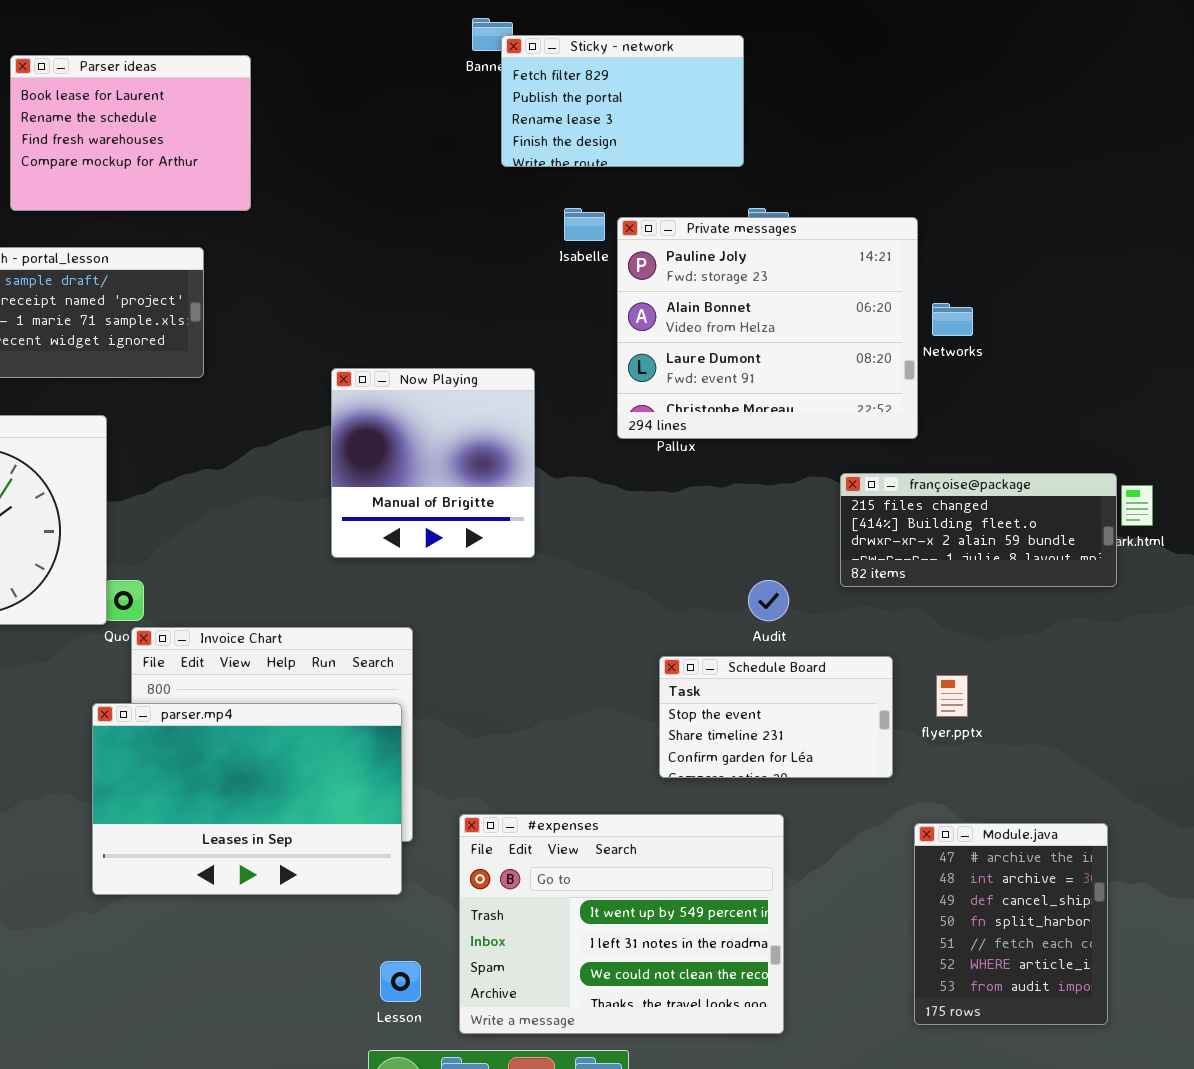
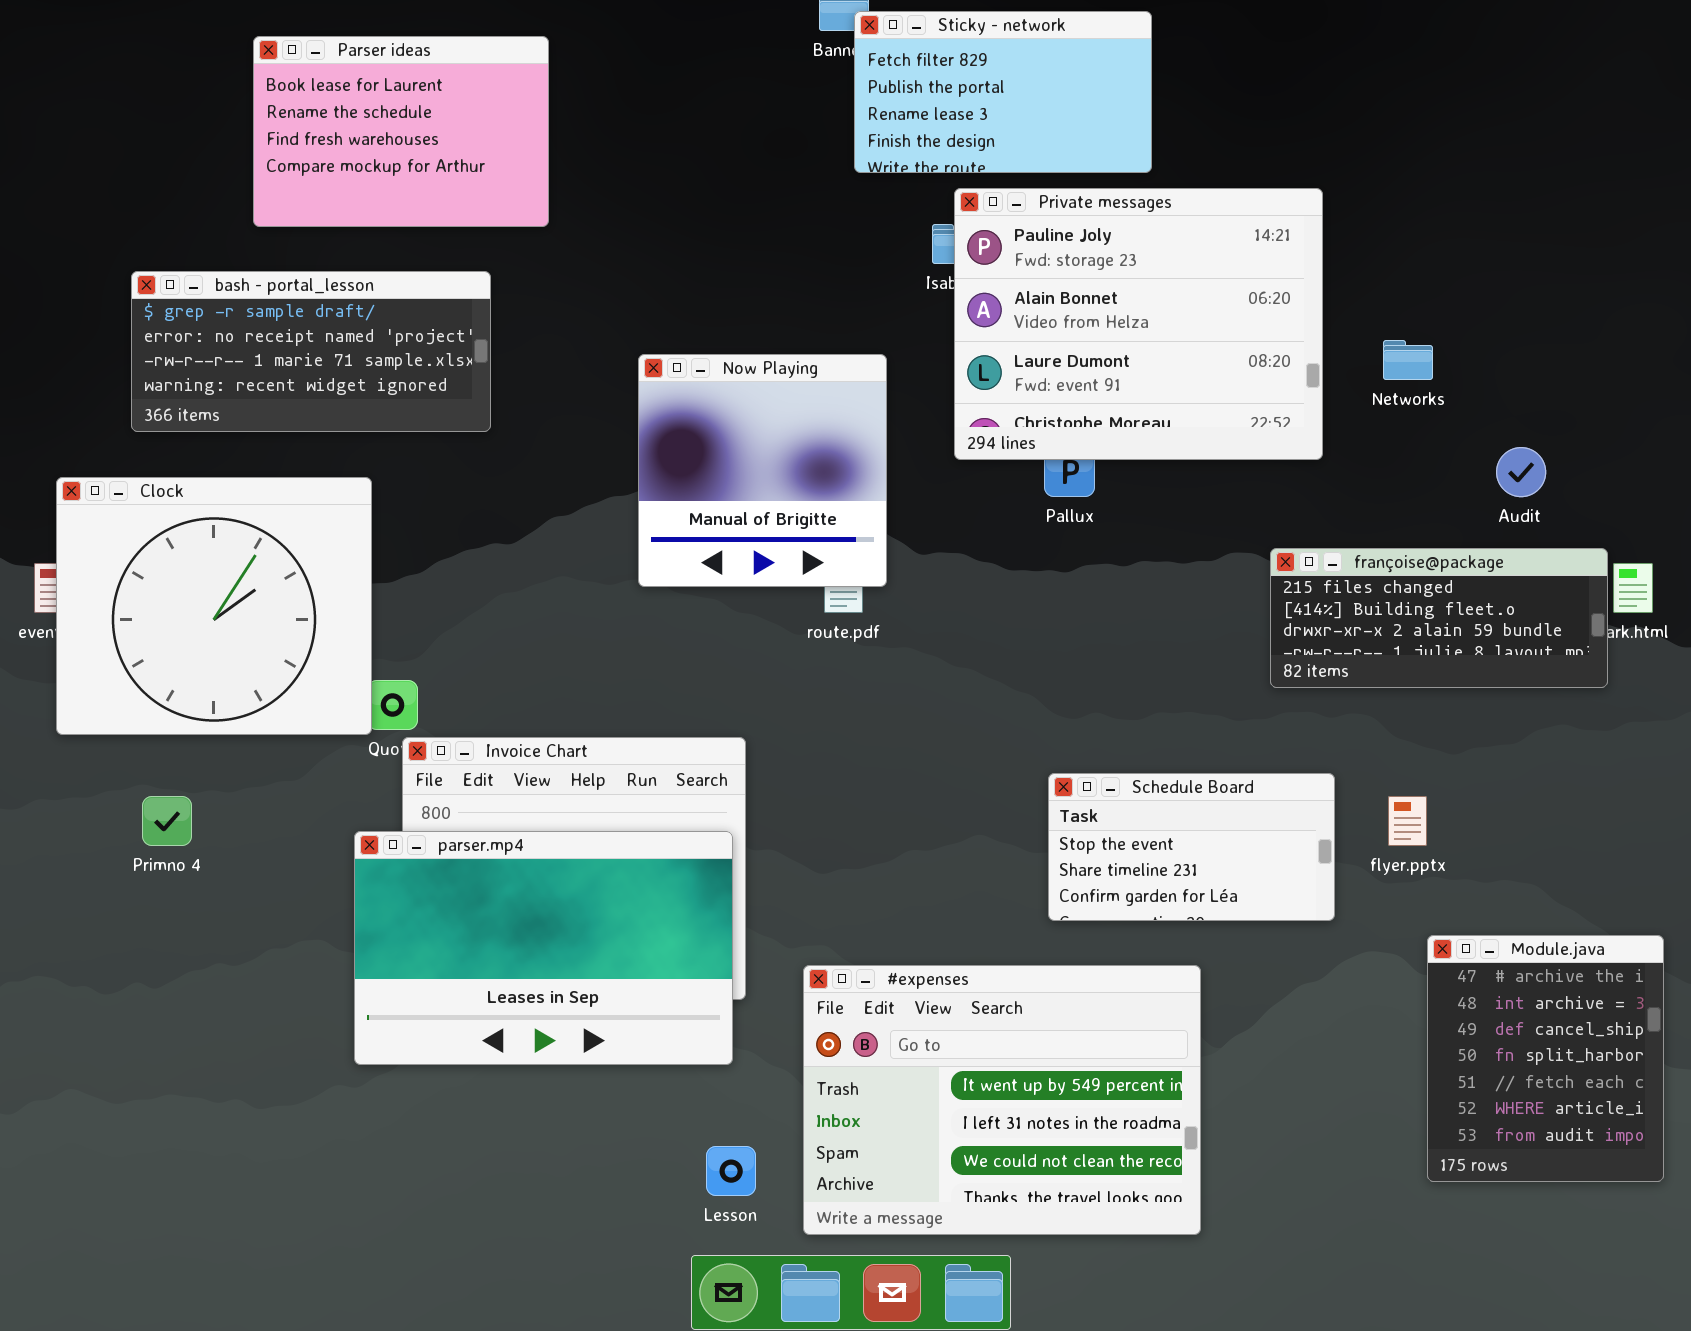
Private messages: [617,217,918,439] -> [954,188,1323,460], moved
Now Playing: [331,368,535,558] -> [638,354,887,587], moved
Audit: [748,580,789,621] -> [1496,447,1546,497], moved
Module.java: [914,823,1108,1025] -> [1427,935,1664,1182], moved

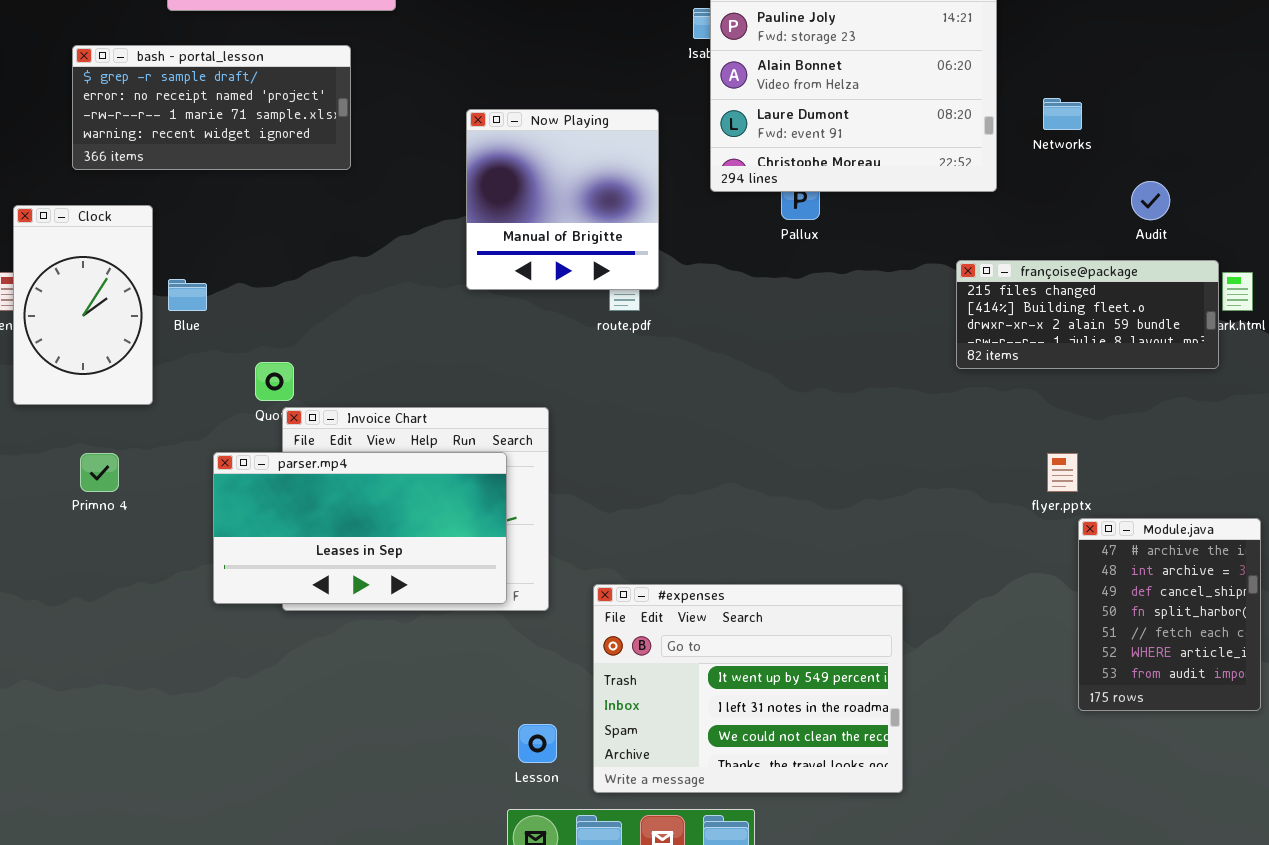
Clock: [56,477,372,735] -> [13,205,153,405], resized
Schedule Board: [1048,773,1335,921] -> none, closed
parser.mp4: [354,831,733,1065] -> [213,452,507,604], moved, resized
Module.java: [1427,935,1664,1182] -> [1078,518,1261,711], moved

